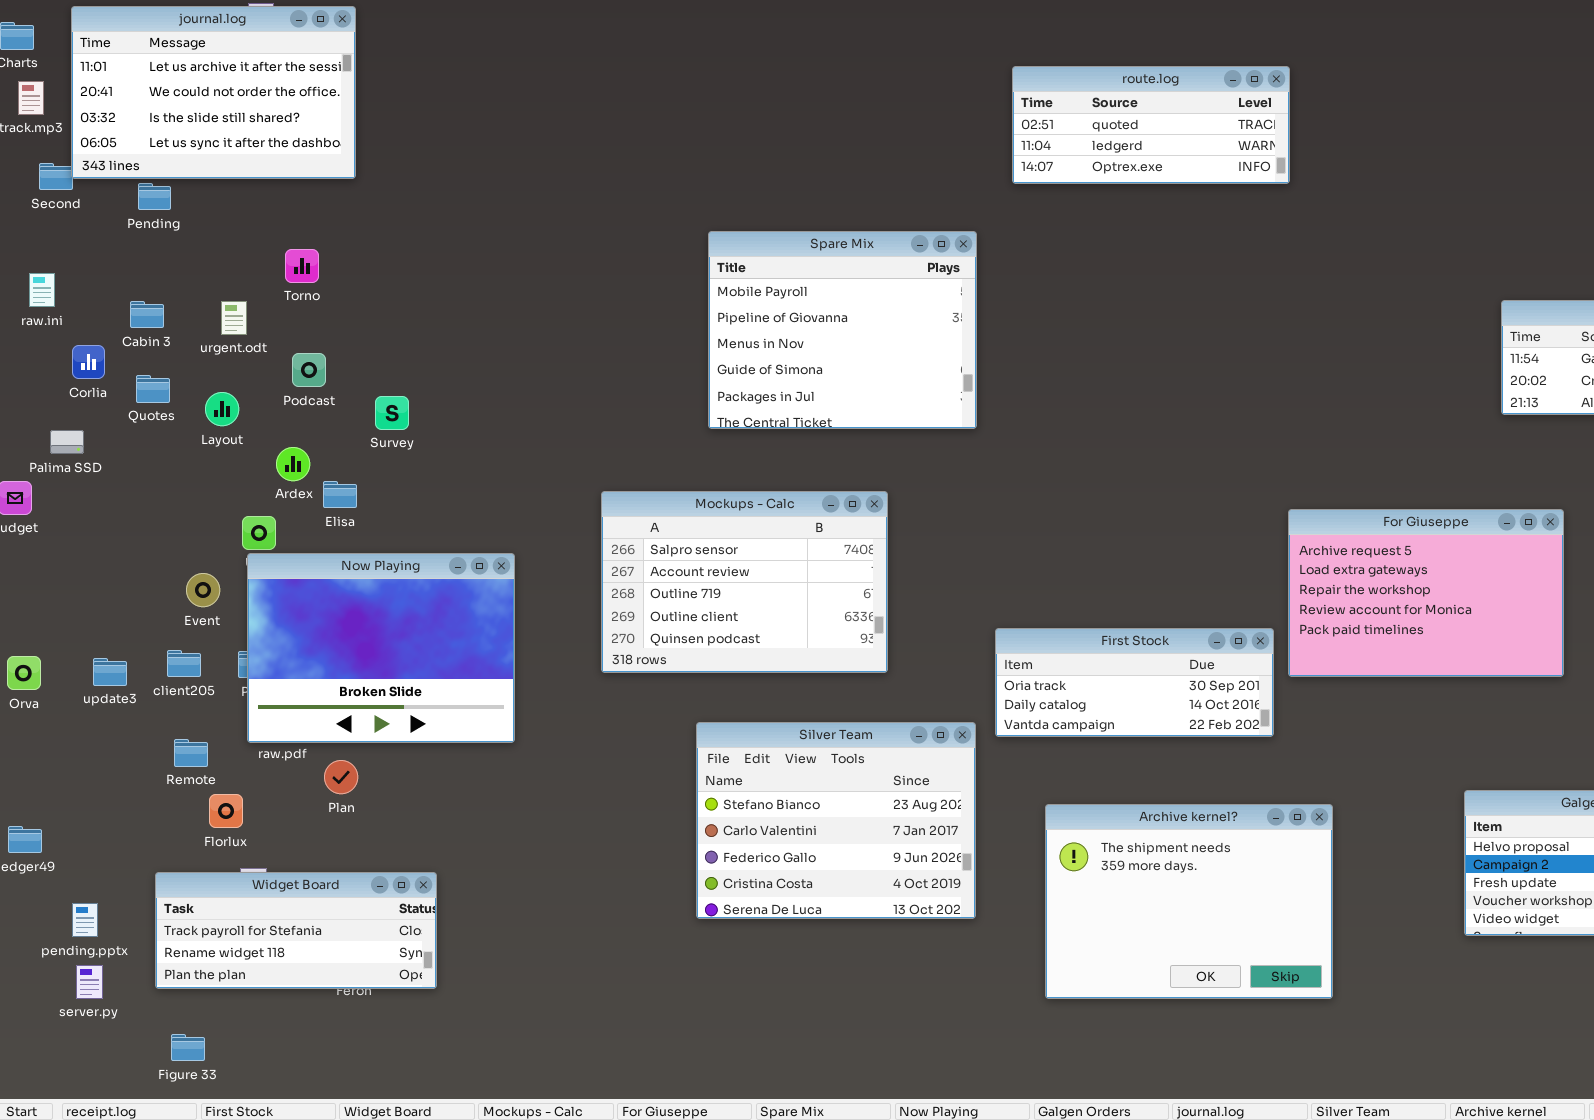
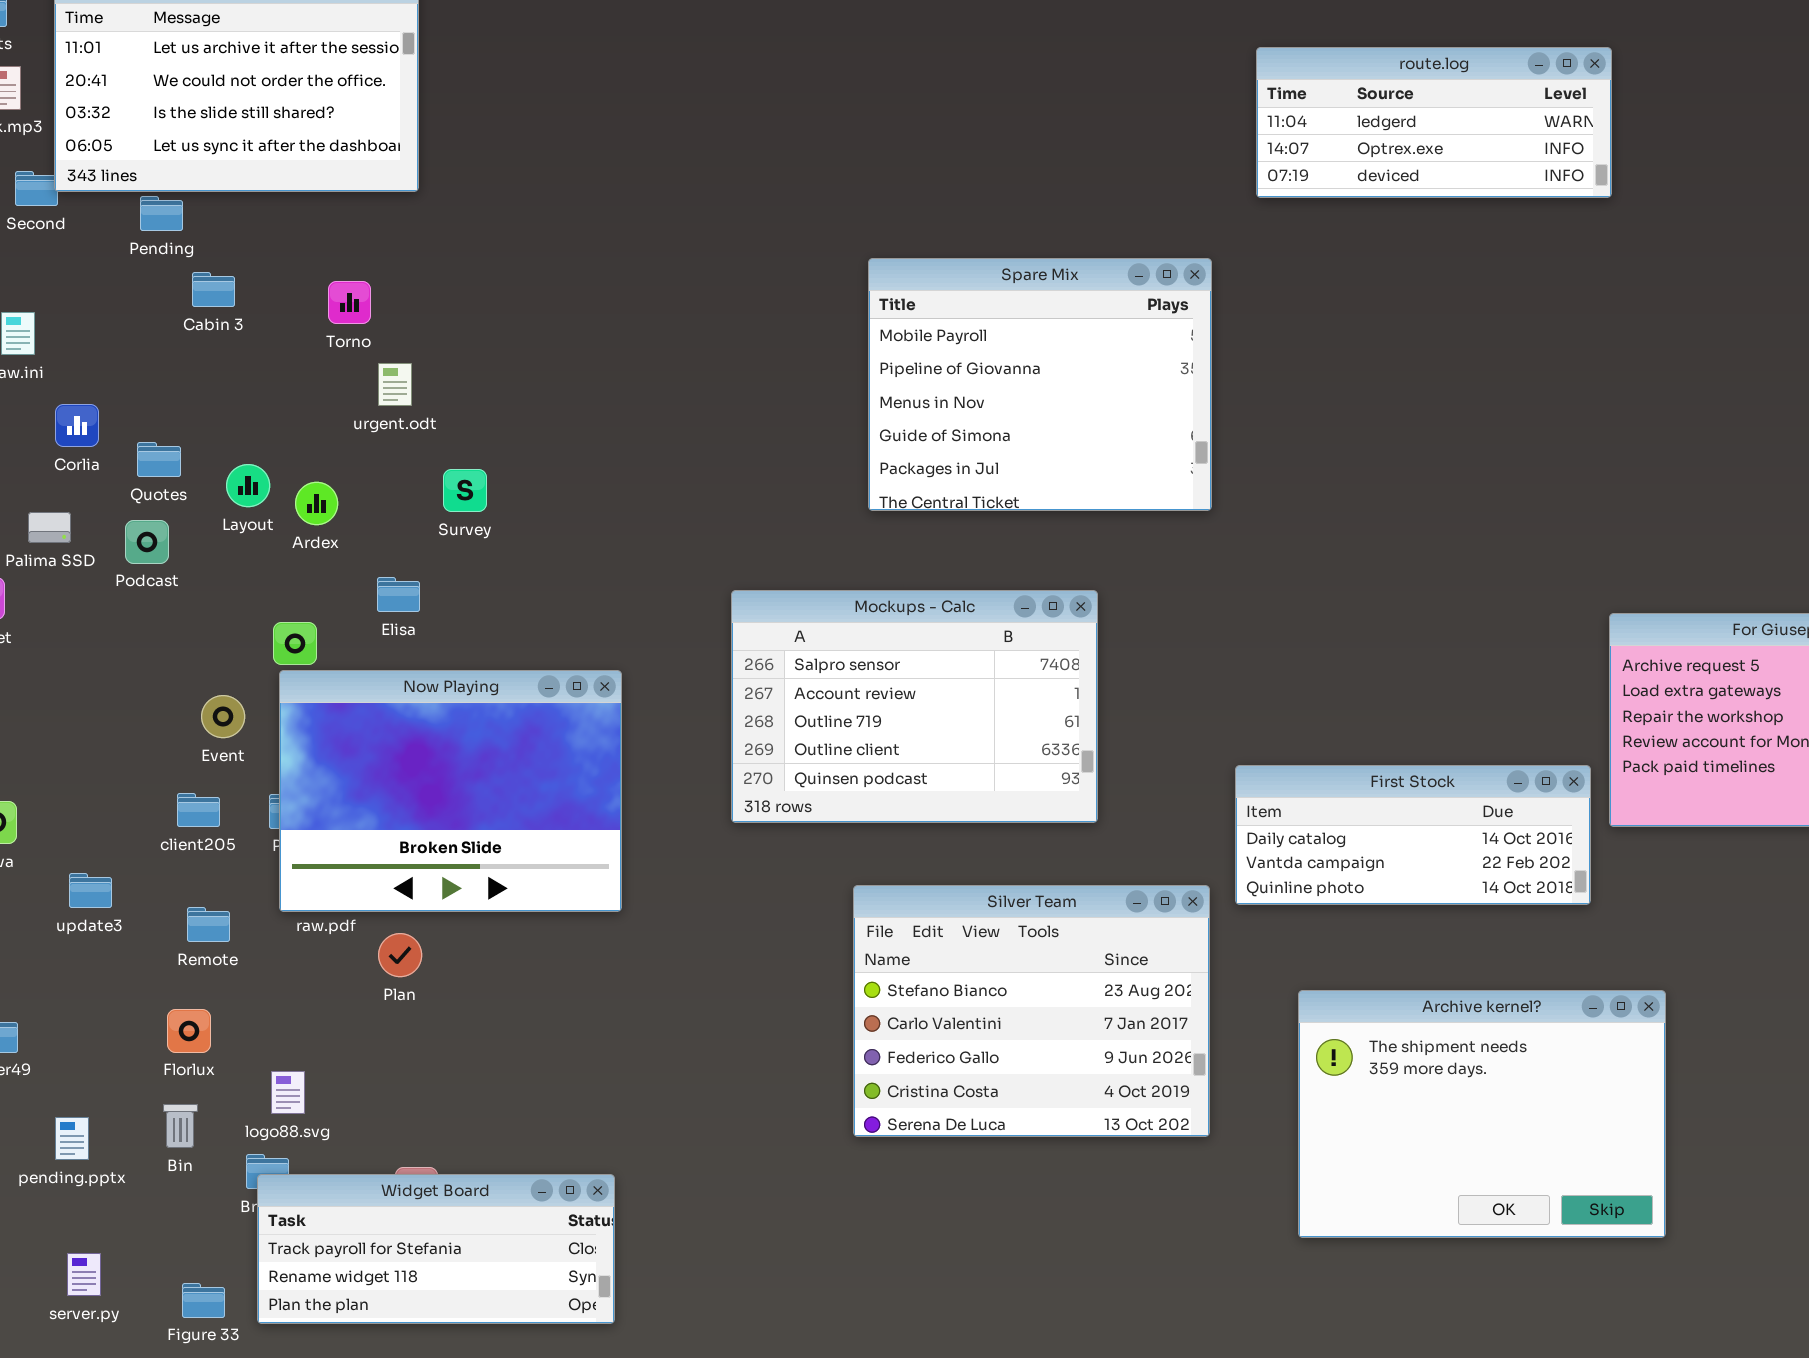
route.log: [1012,66,1290,184] -> [1256,47,1612,198], scrolled down 1 row
Cabin 3: [130,301,164,328] -> [192,272,235,307], moved
urgent.odt: [221,301,247,335] -> [378,363,412,406], moved
Podcast: [292,353,326,387] -> [125,520,169,564], moved
Ardex: [276,447,310,481] -> [295,482,338,525], moved
First Stock: [995,628,1274,737] -> [1235,765,1591,905], scrolled down 1 row
update3: [93,658,127,686] -> [69,873,112,908], moved
Florlux: [209,794,243,828] -> [167,1009,211,1053], moved
Widget Board: [155,872,437,989] -> [257,1174,615,1324], moved
server.py: [76,965,103,999] -> [67,1253,101,1296], moved

